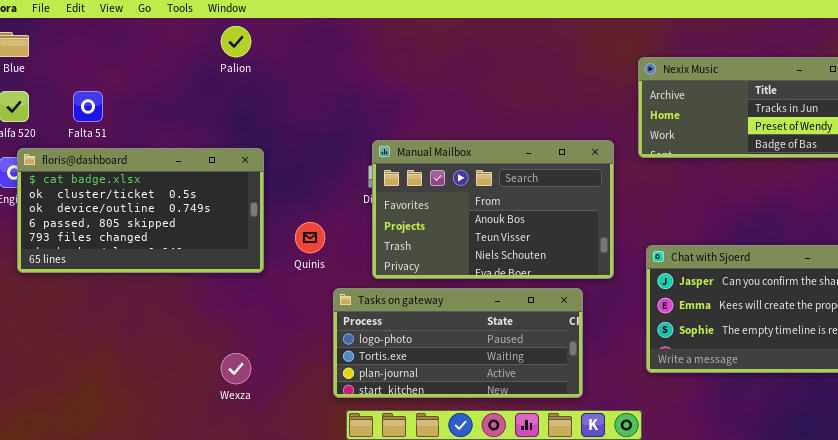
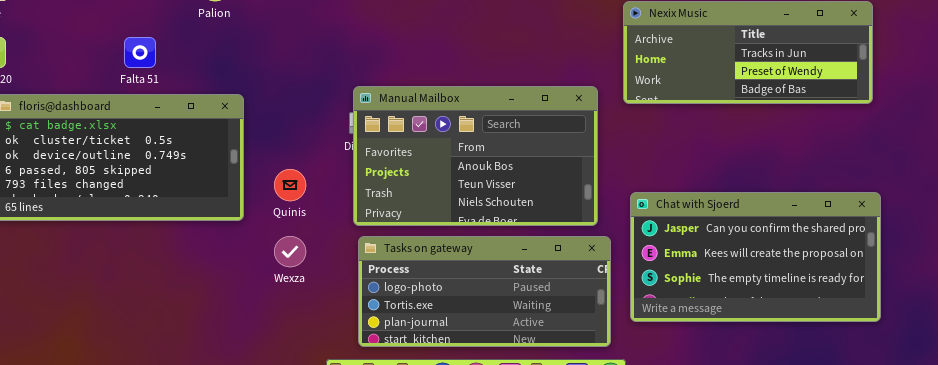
Falta 51: [73,91,103,122] -> [124,37,156,68], moved
Tasks on gateway: [333,288,583,398] -> [358,236,611,347], moved
Wexza: [221,353,251,384] -> [274,236,306,267], moved

